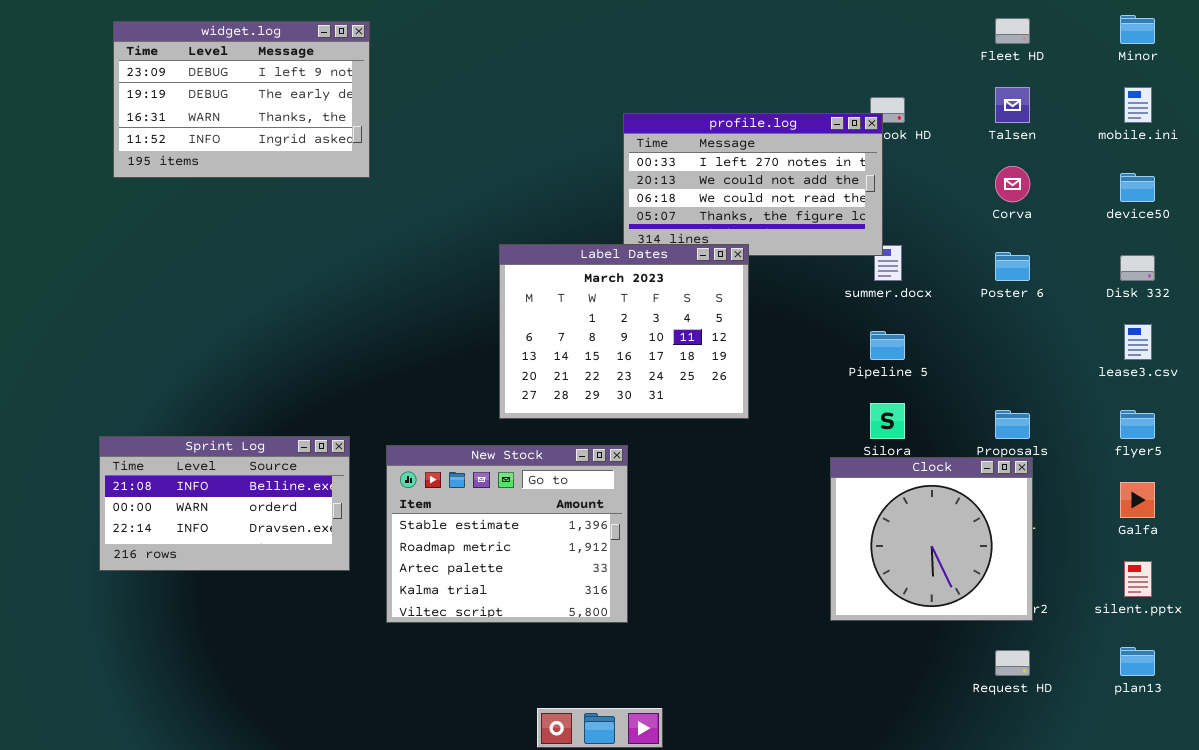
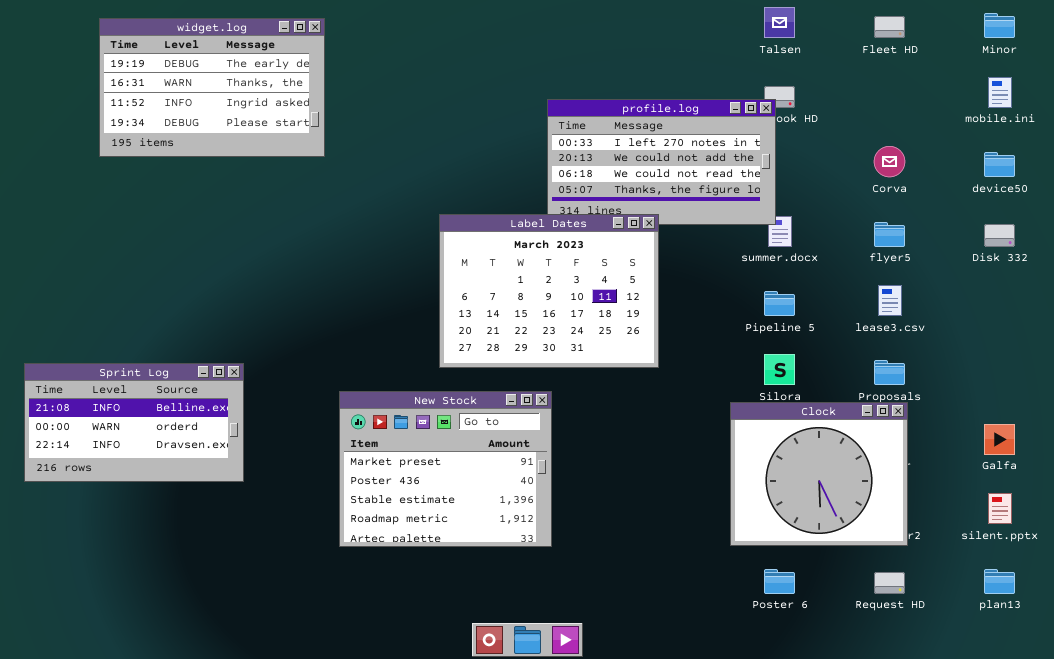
widget.log: [113,21,370,178] -> [99,18,325,157], scrolled down 1 row
Talsen: [995,87,1030,123] -> [764,7,795,38], moved
Poster 6: [995,252,1030,281] -> [764,569,795,594], moved
lease3.csv: [1124,324,1152,360] -> [878,285,902,316], moved
flyer5: [1120,410,1155,439] -> [874,222,905,247], moved
Sprint Log: [99,436,350,571] -> [24,363,244,482], moved
New Stock: [386,445,628,623] -> [339,391,552,547], scrolled up 2 rows

